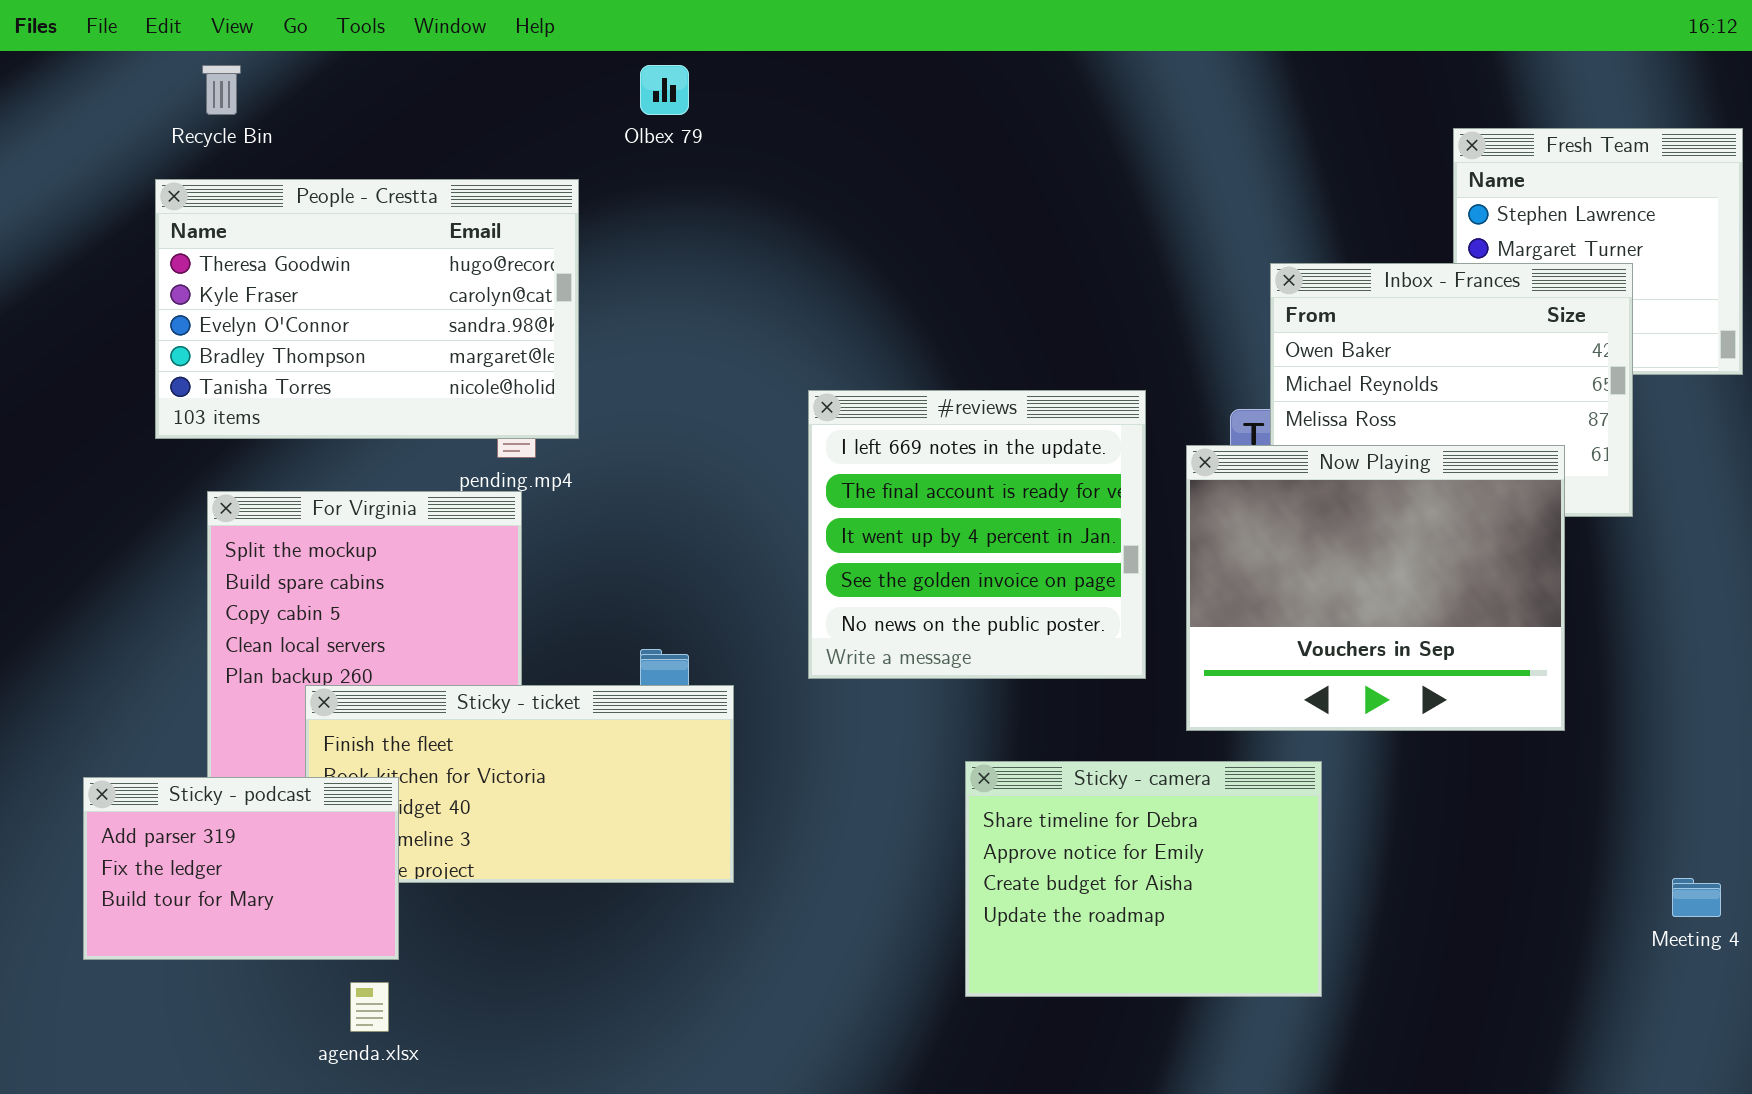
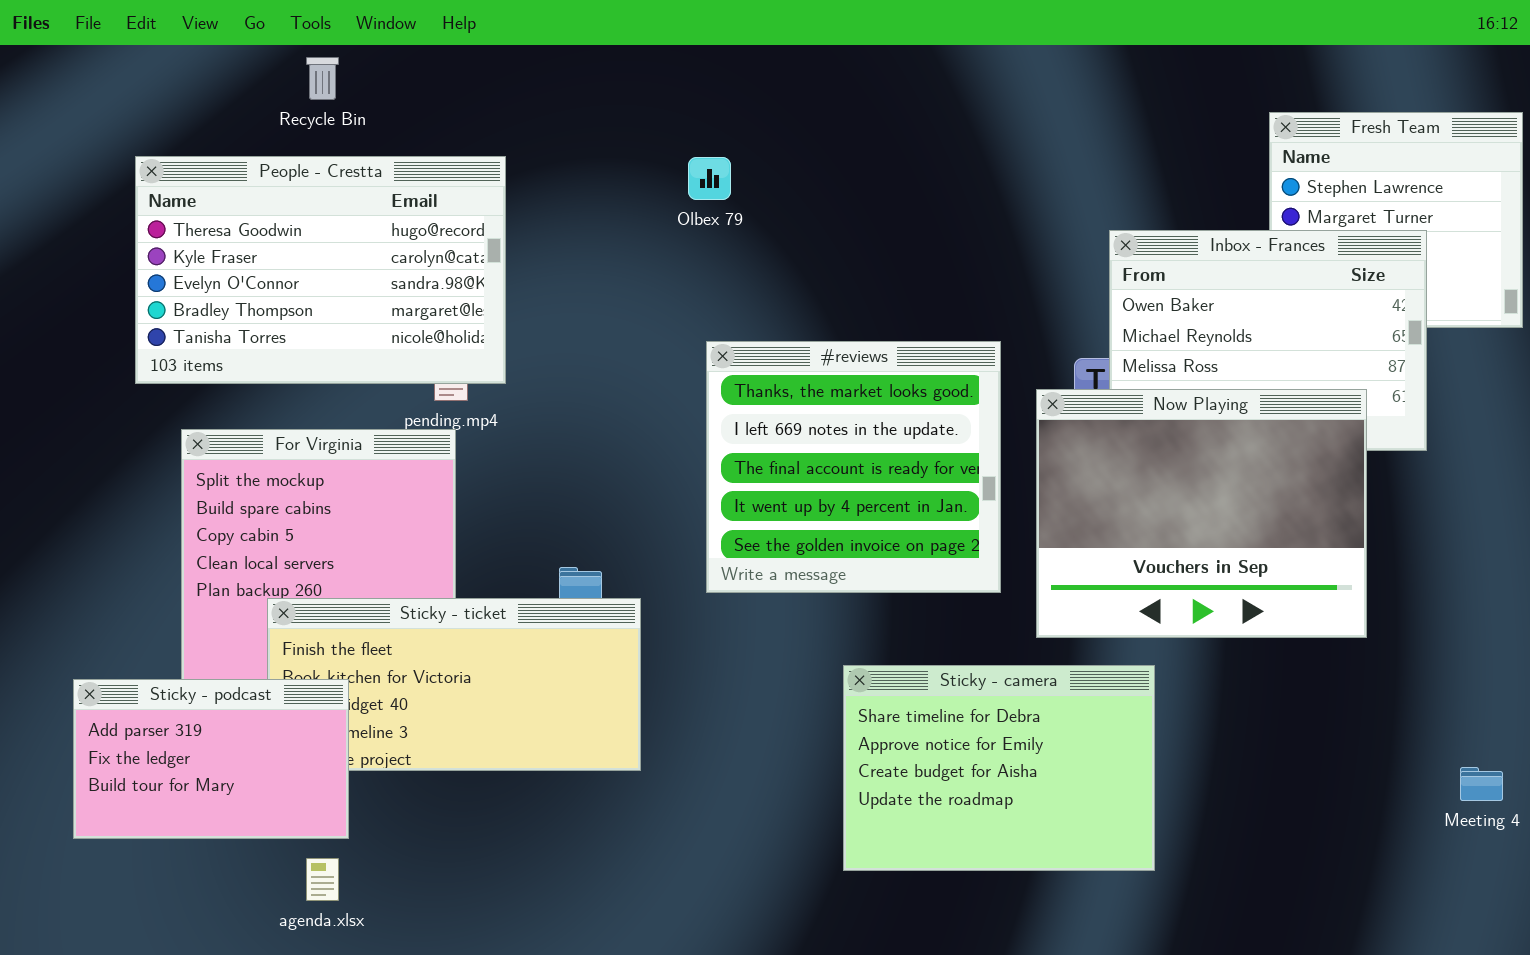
Recycle Bin: [202,65,241,115] -> [306,57,339,100], moved
Olbex 79: [640,65,689,115] -> [688,157,731,200], moved
#reviews: [808,390,1146,679] -> [706,341,1001,593], scrolled up 1 row

